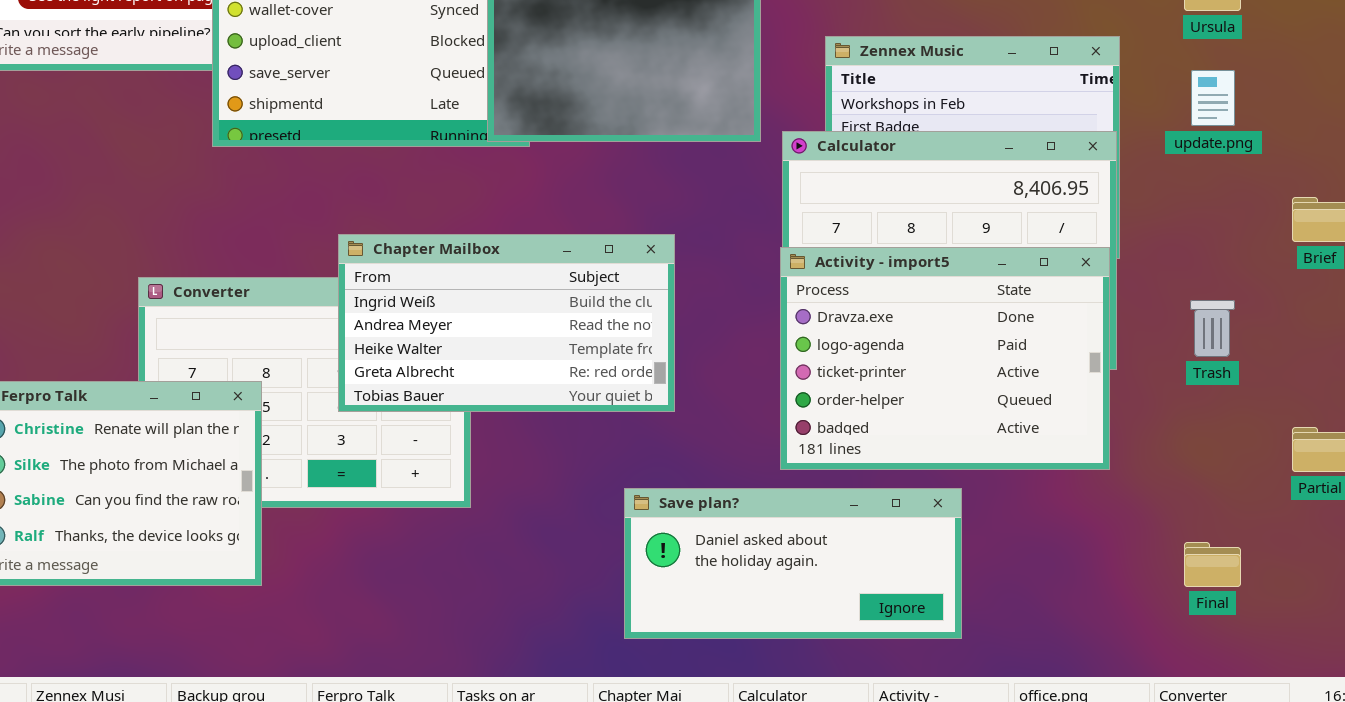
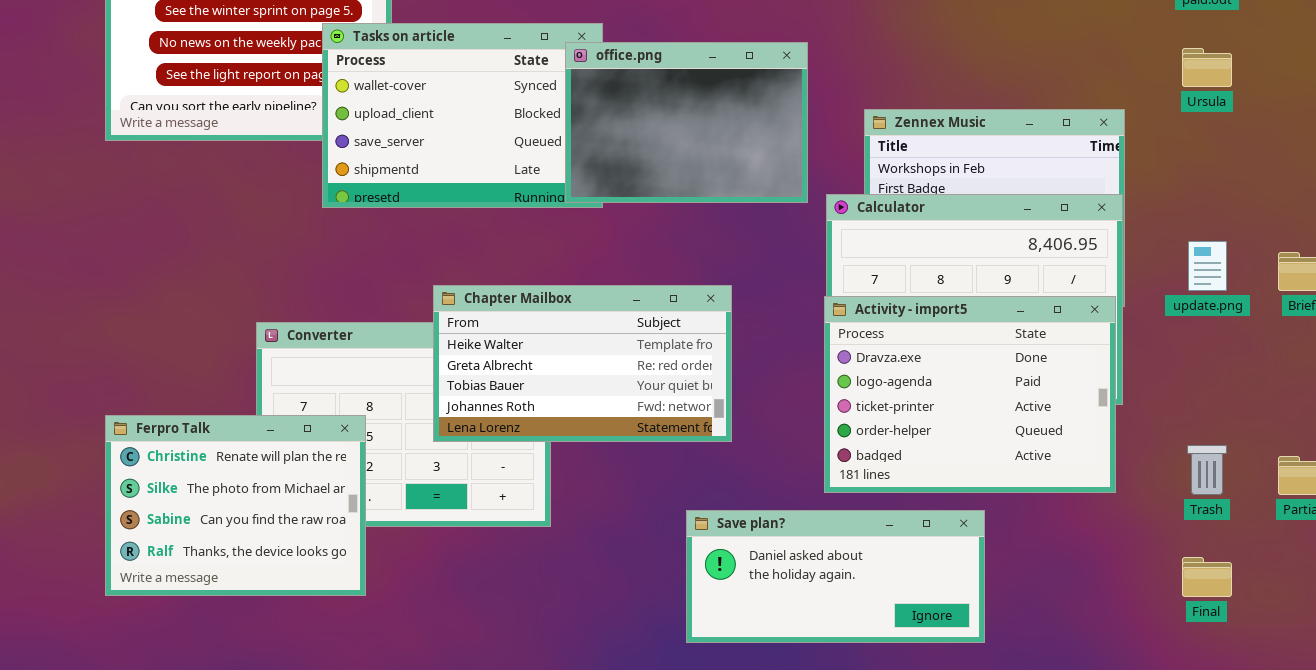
update.png: [1191,70,1235,126] -> [1188,241,1227,291], moved
Chapter Mailbox: [338,234,675,412] -> [433,285,732,442], scrolled down 2 rows
Trash: [1190,300,1235,357] -> [1187,445,1227,495], moved

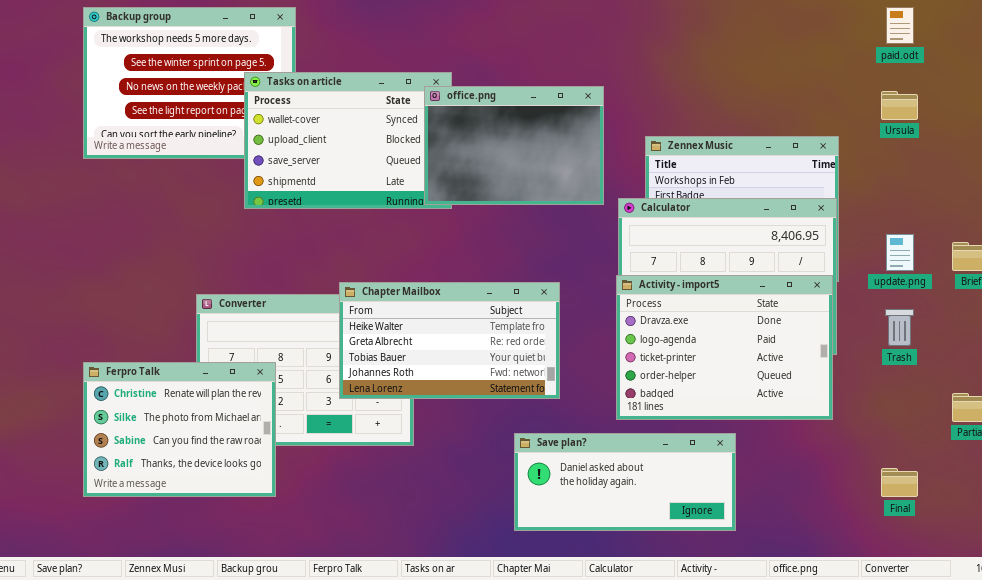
Chapter Mailbox: [433,285,732,442] -> [339,282,560,399], moved
Trash: [1187,445,1227,495] -> [885,309,914,346], moved

